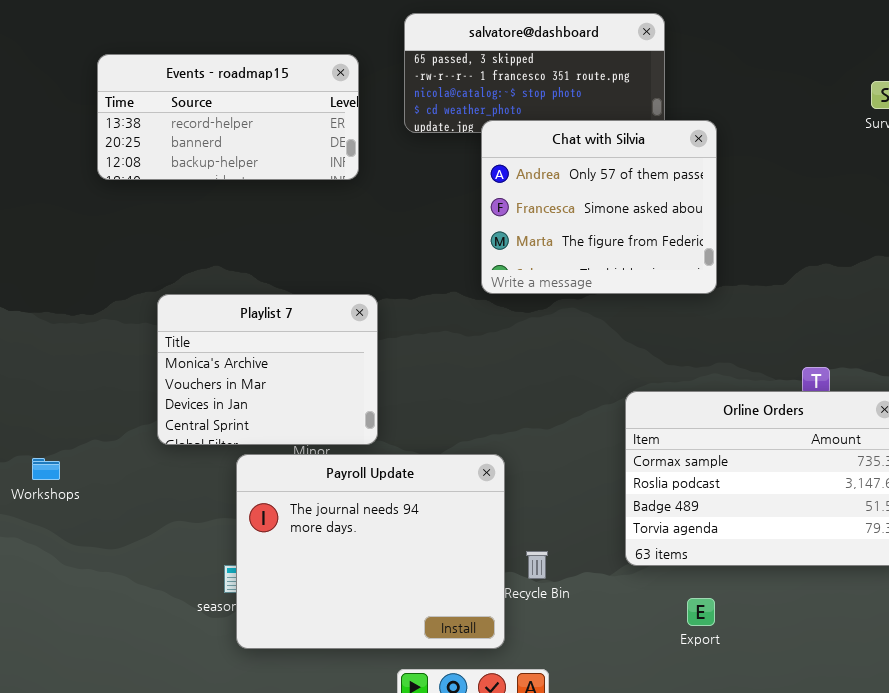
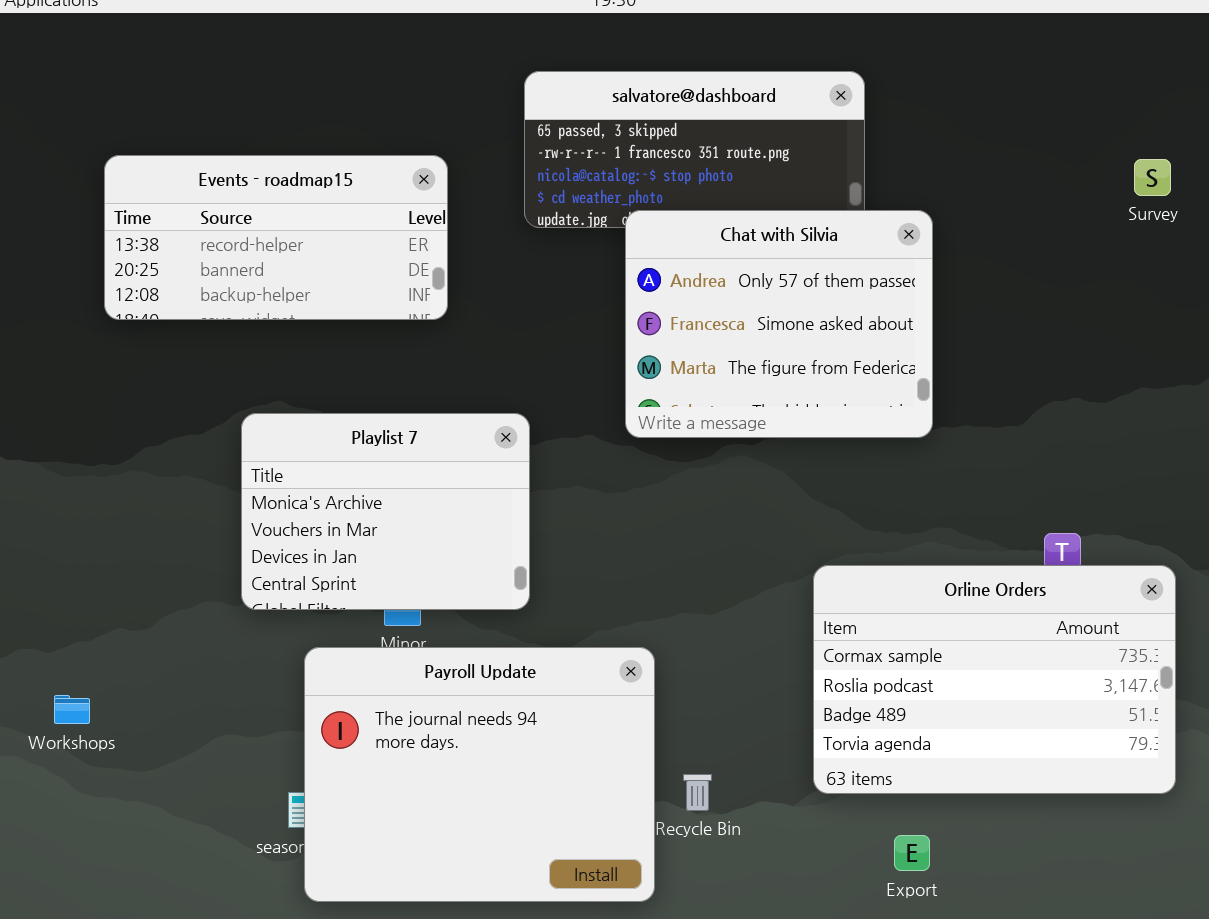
Events - roadmap15: [97,54,359,180] -> [104,155,448,320], moved
Playlist 7: [157,294,378,445] -> [241,413,530,610], moved
Workshops: [32,458,60,480] -> [54,695,90,724], moved

